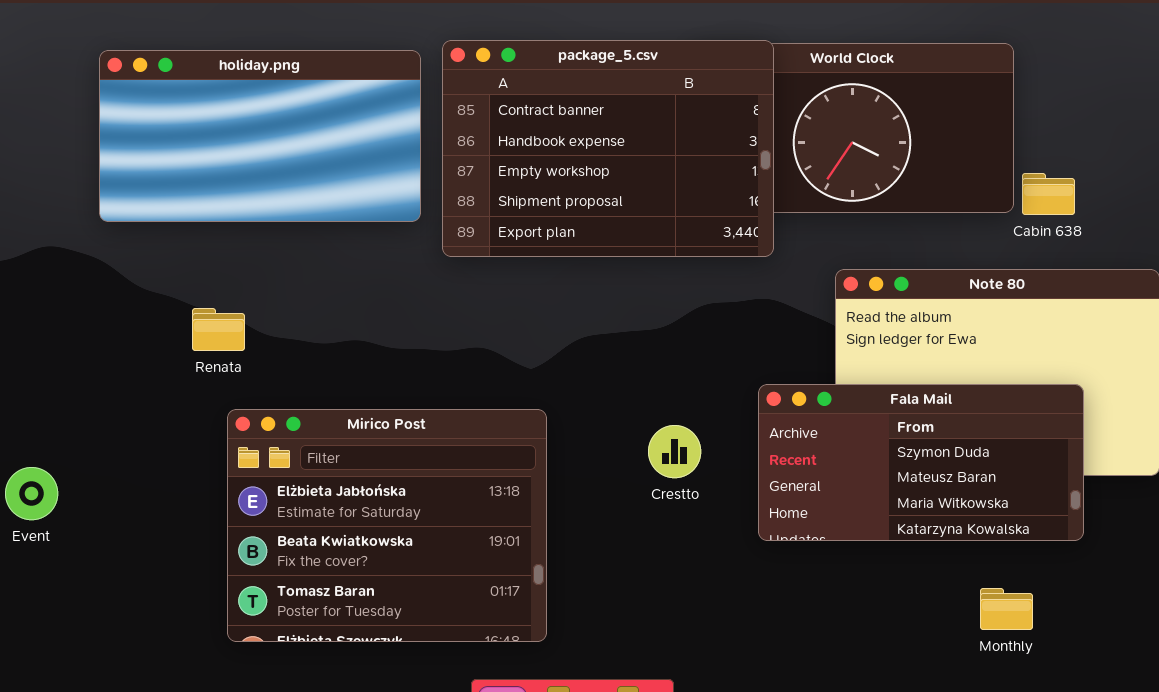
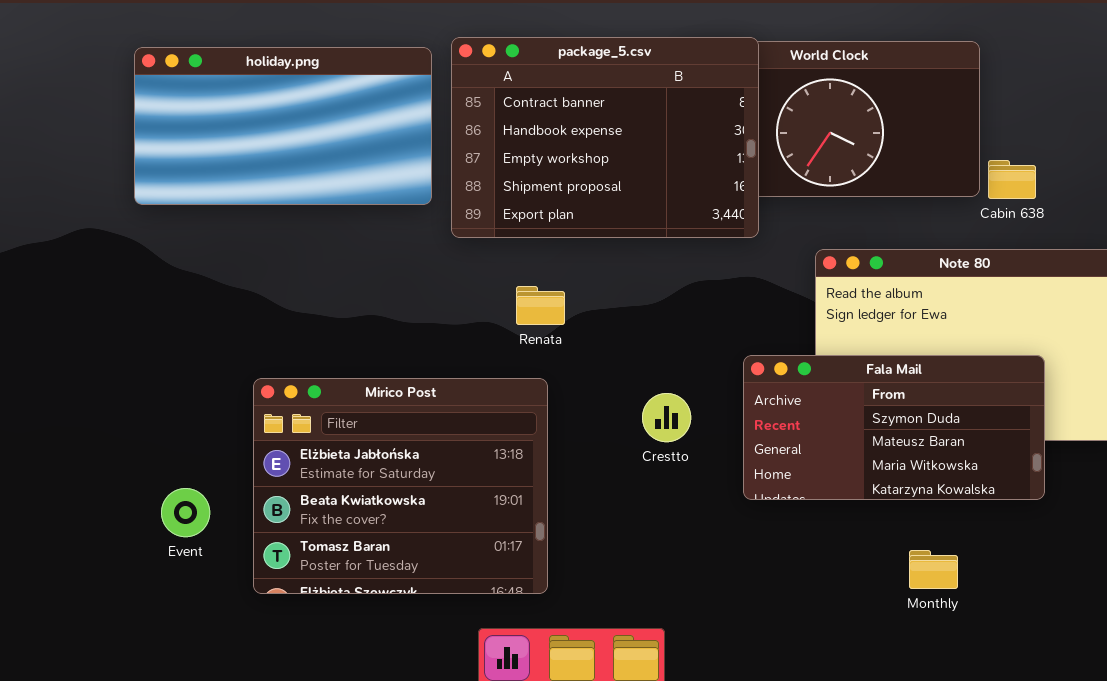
Renata: [192,308,245,351] -> [516,286,565,325], moved
Event: [5,467,58,520] -> [161,488,210,537], moved
Monthly: [980,588,1033,630] -> [909,550,958,589], moved

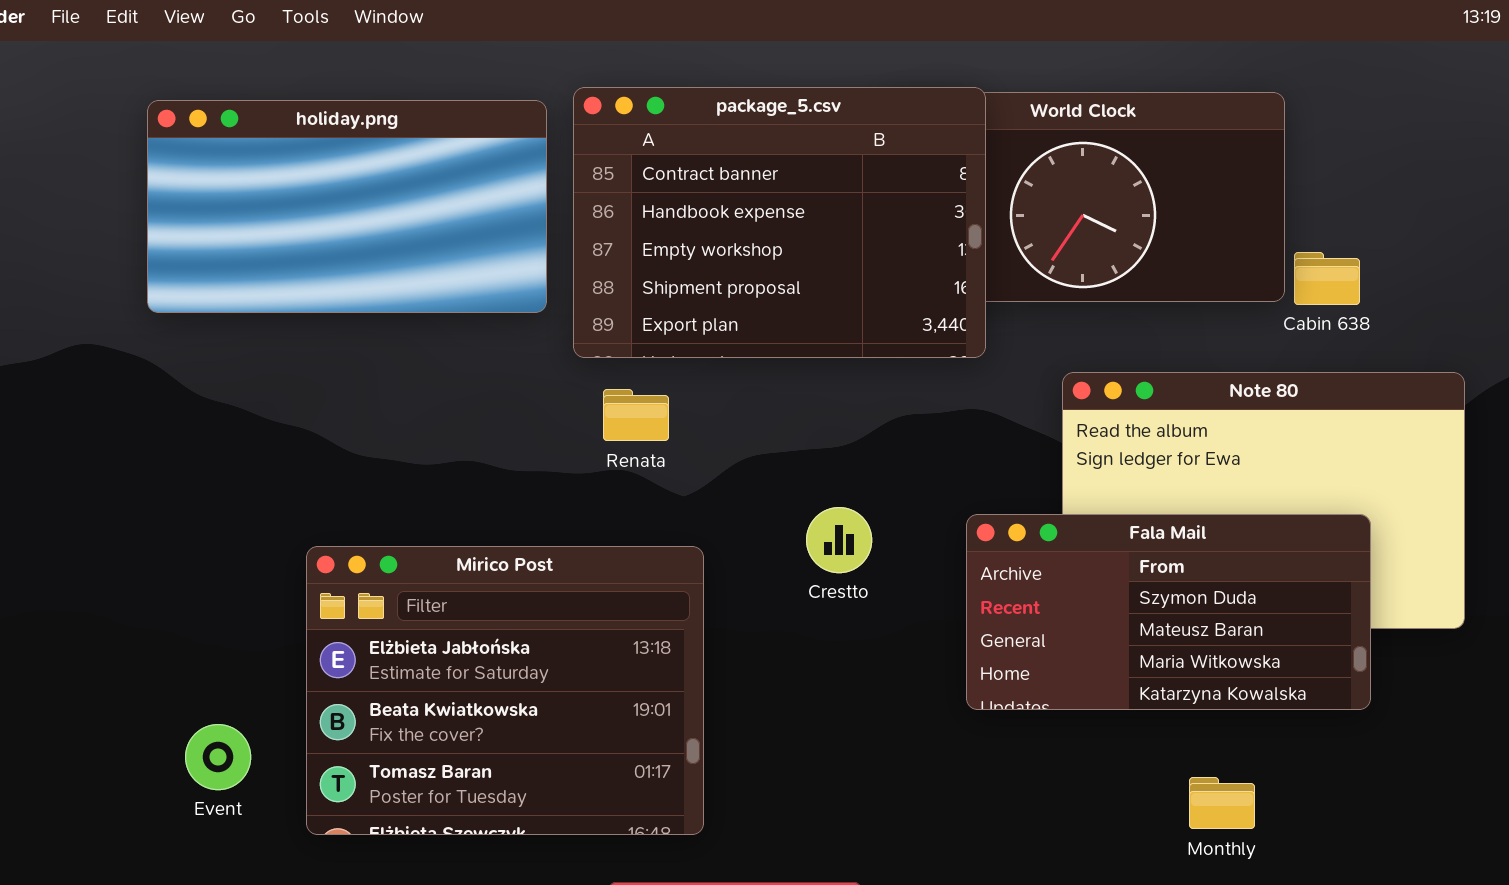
Renata: [516,286,565,325] -> [603,389,669,441], moved
Crestto: [642,393,691,442] -> [806,507,872,573], moved
Event: [161,488,210,537] -> [185,724,251,790], moved

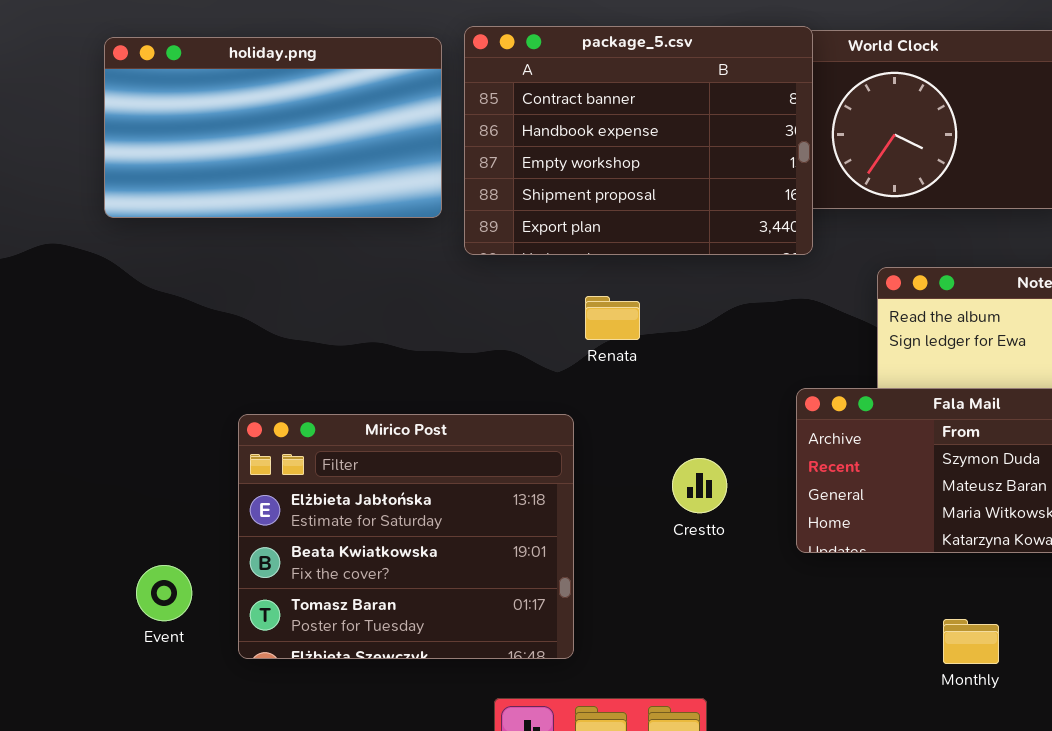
Renata: [603,389,669,441] -> [585,296,640,340], moved
Crestto: [806,507,872,573] -> [672,458,727,513], moved
Monthly: [1189,777,1255,829] -> [943,619,999,664], moved

